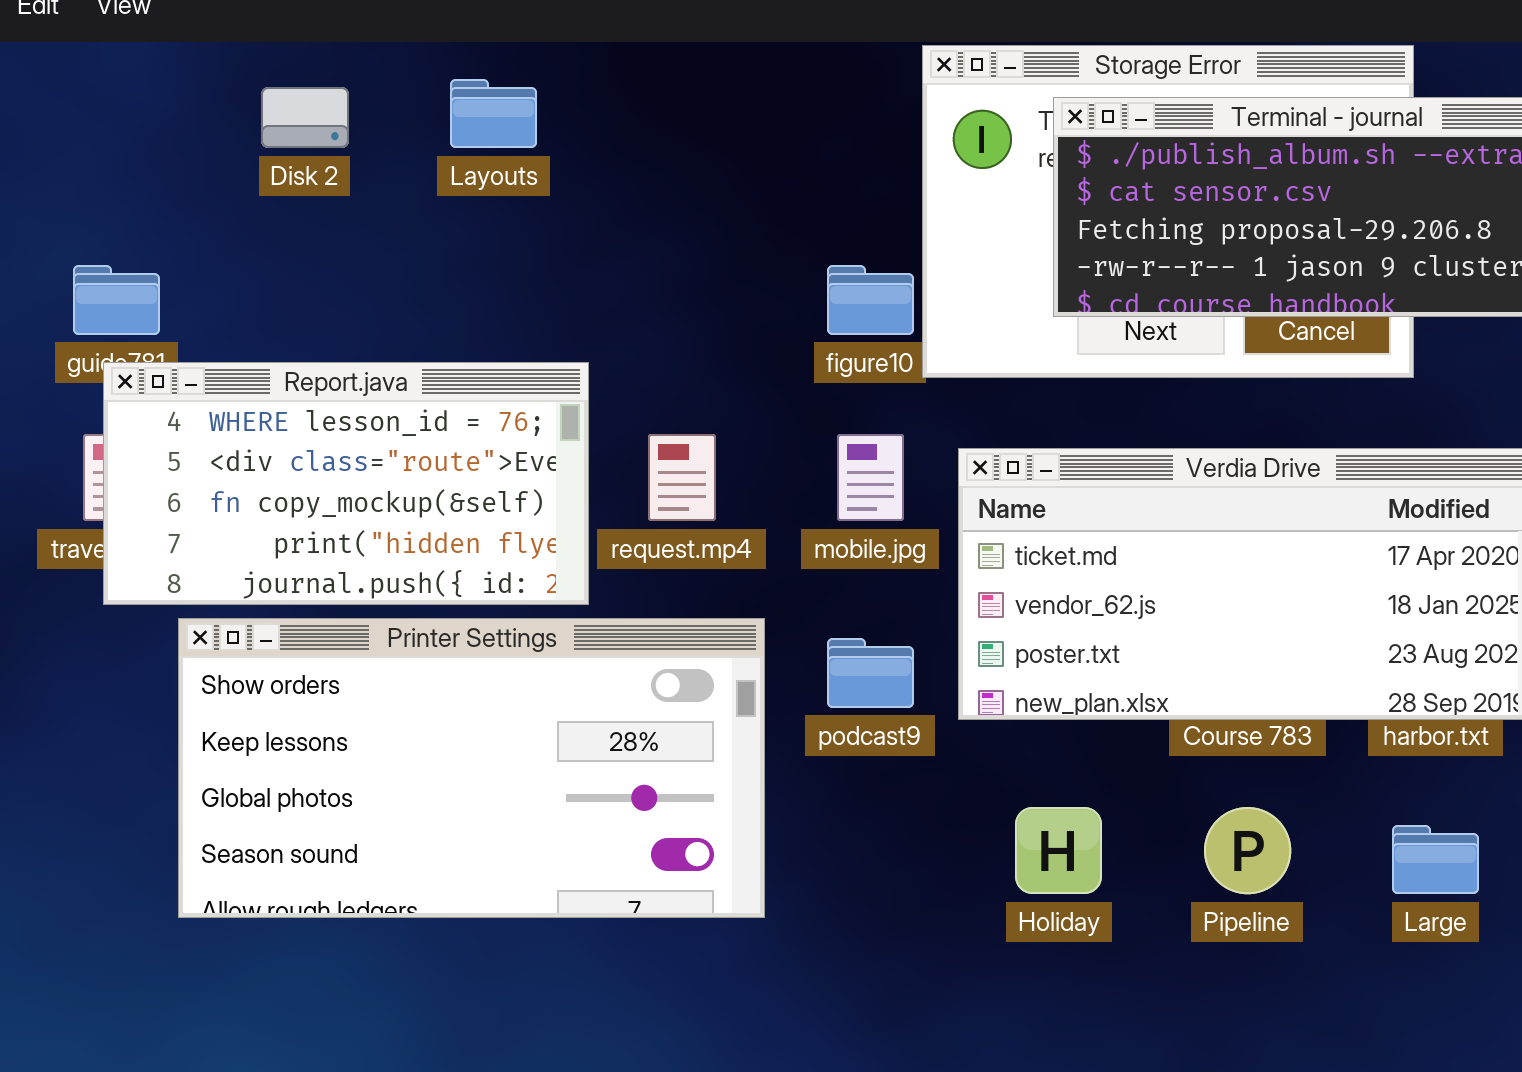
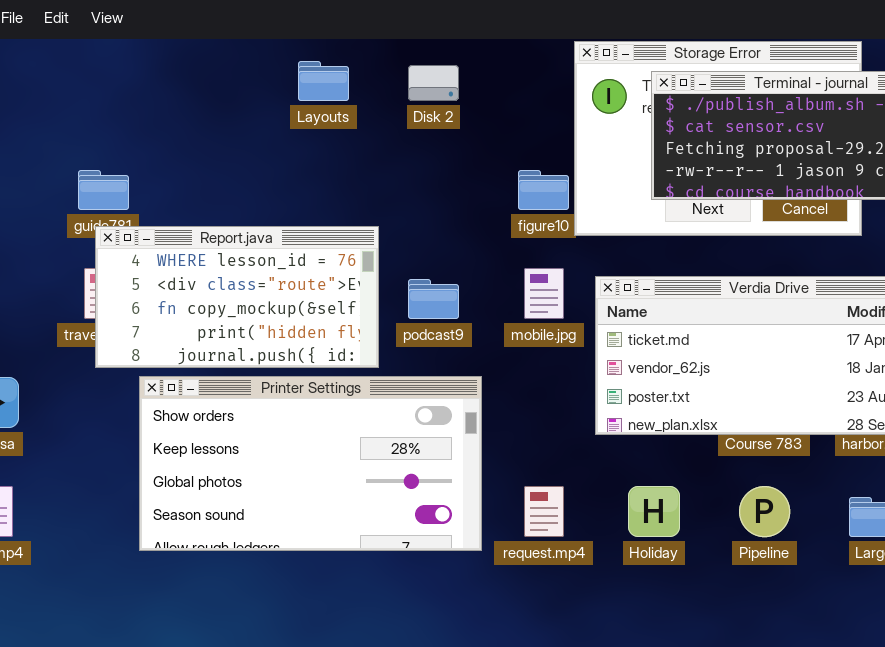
Disk 2: [261,87,349,148] -> [408,65,459,101], moved
request.mp4: [648,434,716,521] -> [524,486,564,537], moved
podcast9: [827,638,914,708] -> [408,279,459,319], moved

